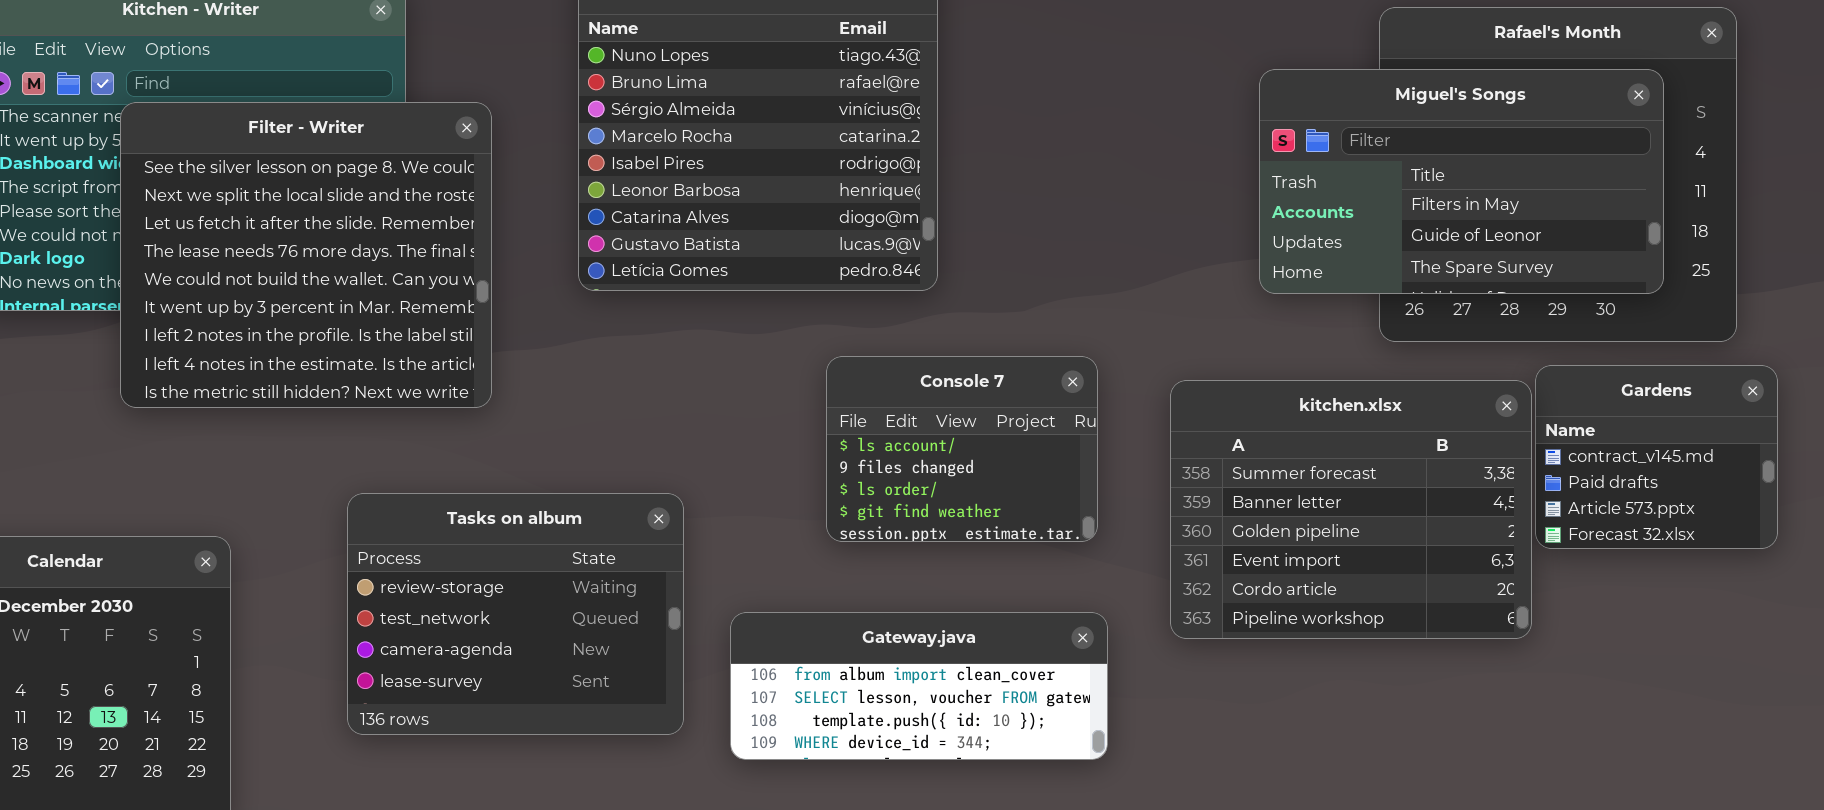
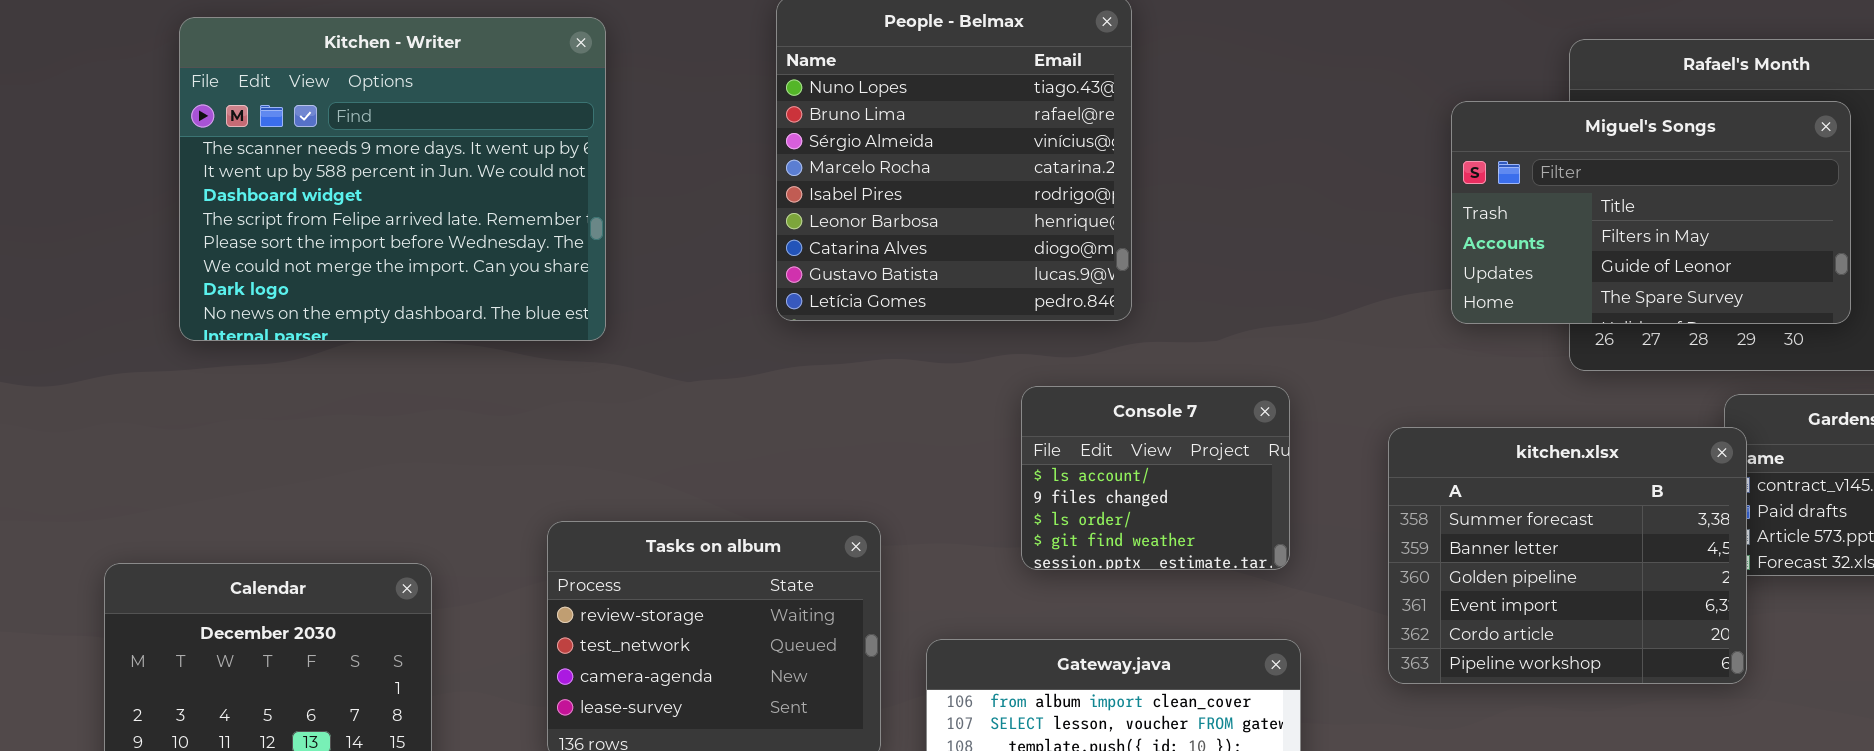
Filter - Writer: [120,102,492,408] -> none, closed
kitchen.xlsx: [1170,380,1532,639] -> [1388,427,1747,684], moved

